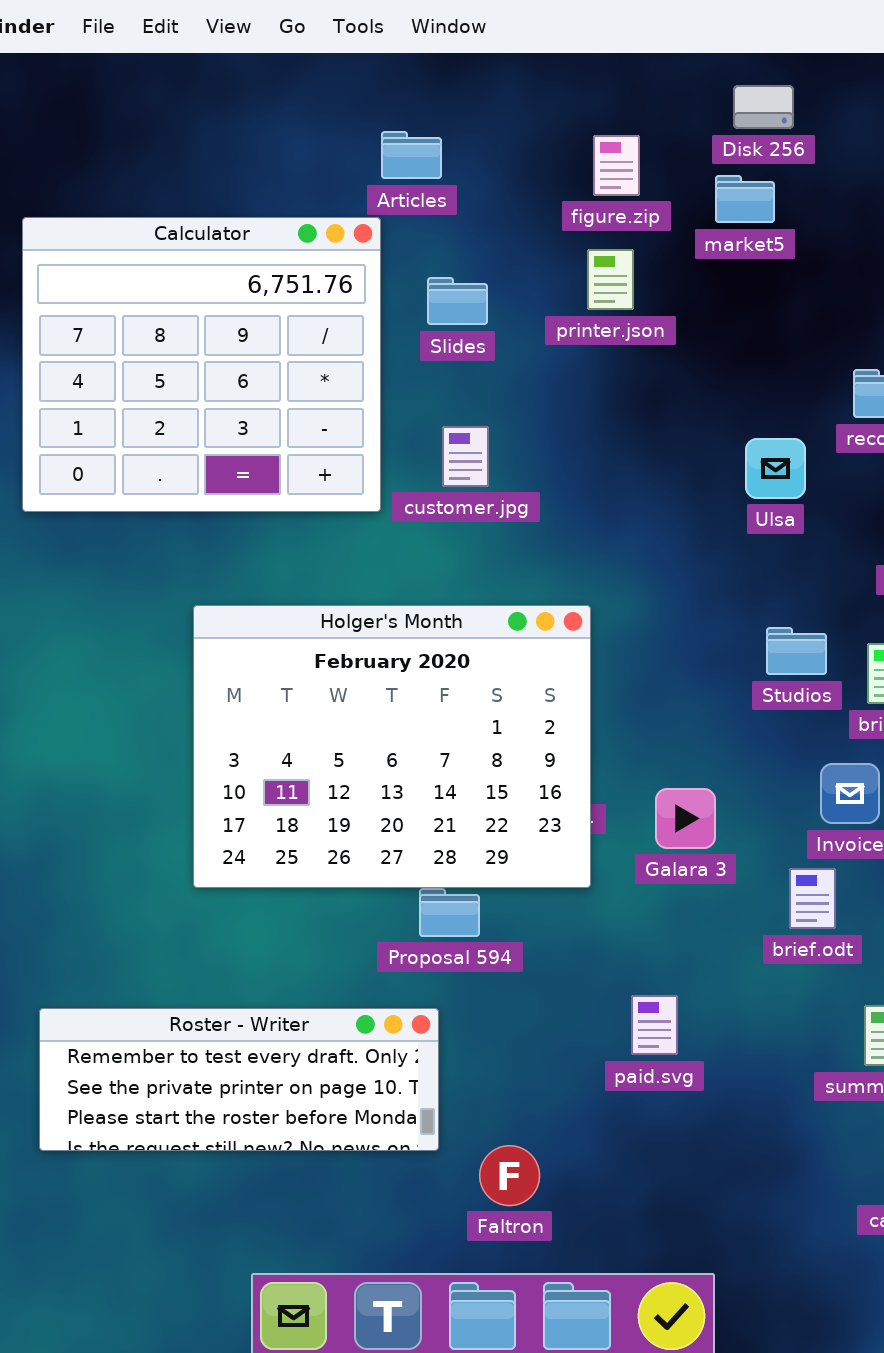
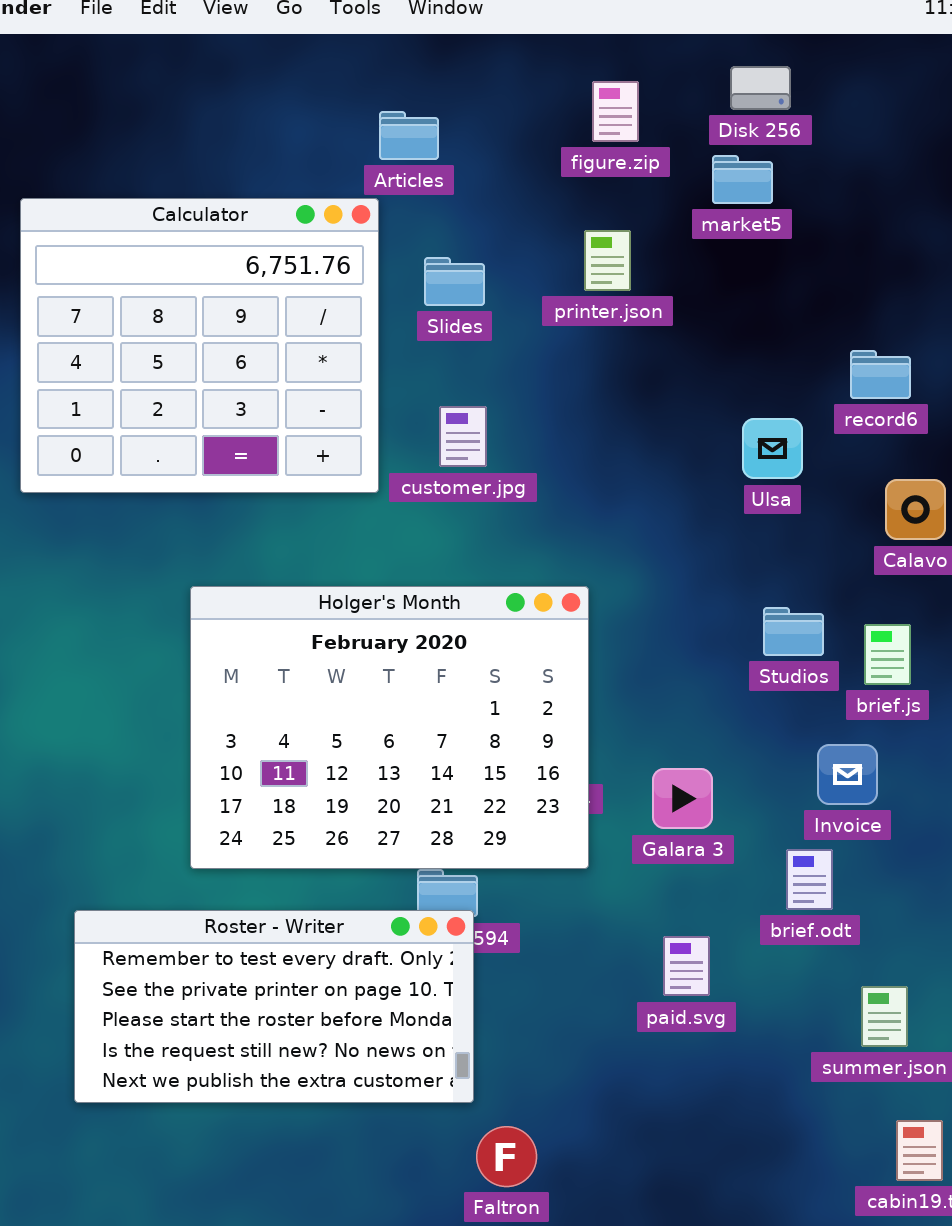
figure.zip: [593,135,640,196] -> [592,81,639,142], moved
paid.svg: [631,995,678,1055] -> [663,936,710,996], moved
Roster - Writer: [39,1008,439,1151] -> [74,910,474,1103], moved, resized

